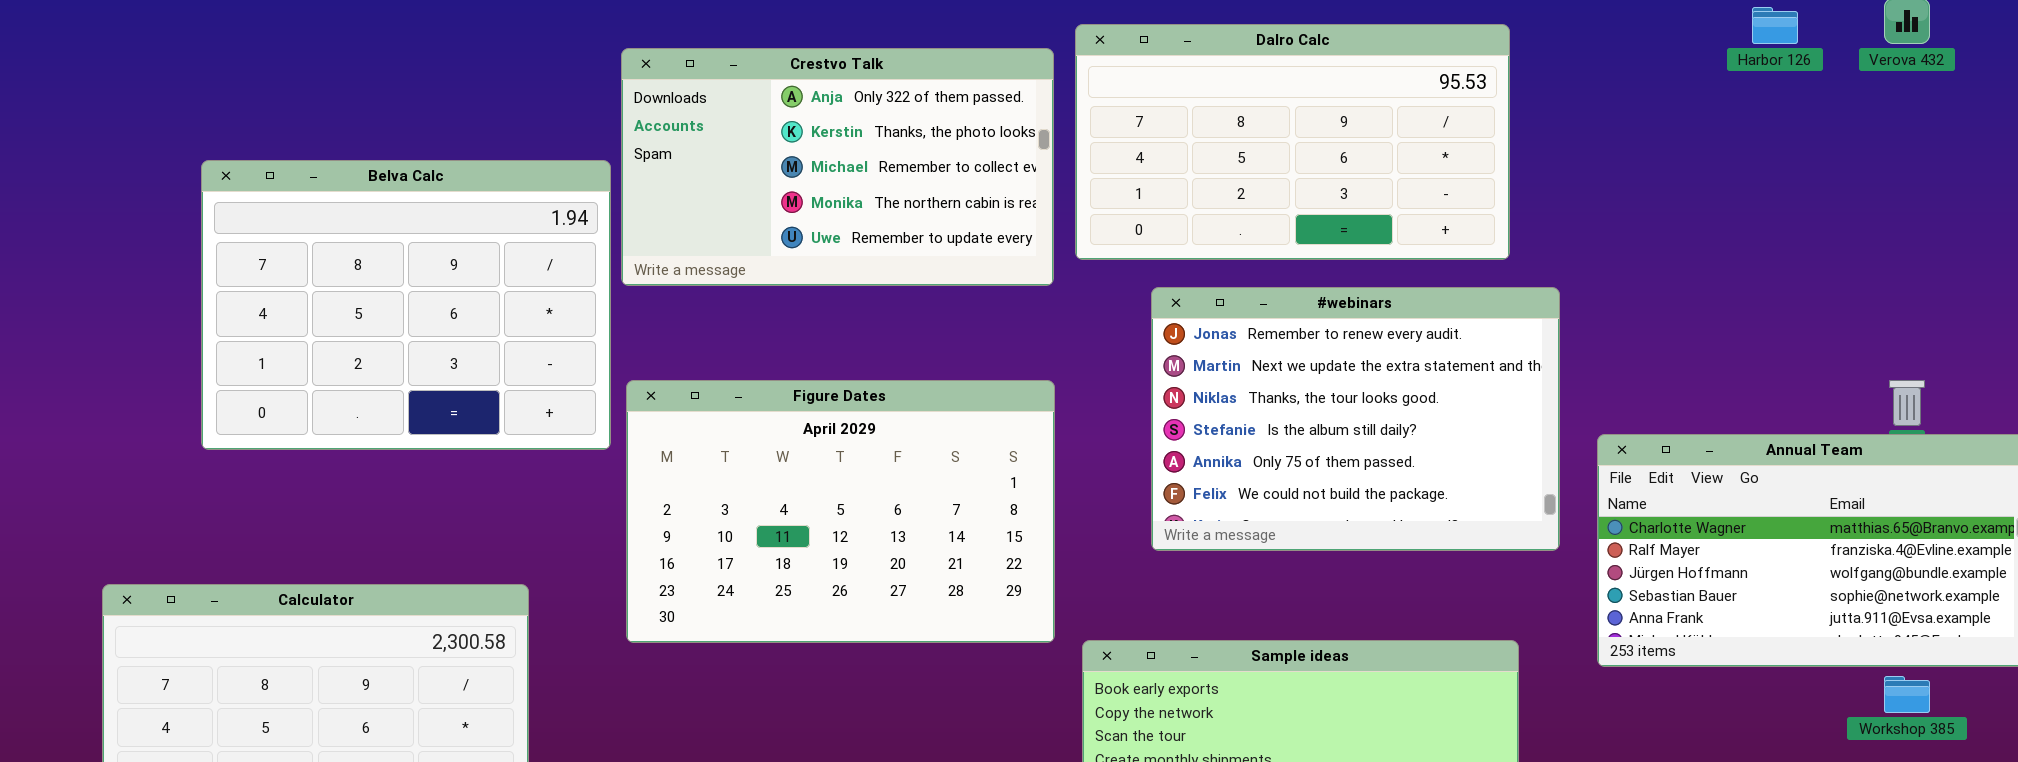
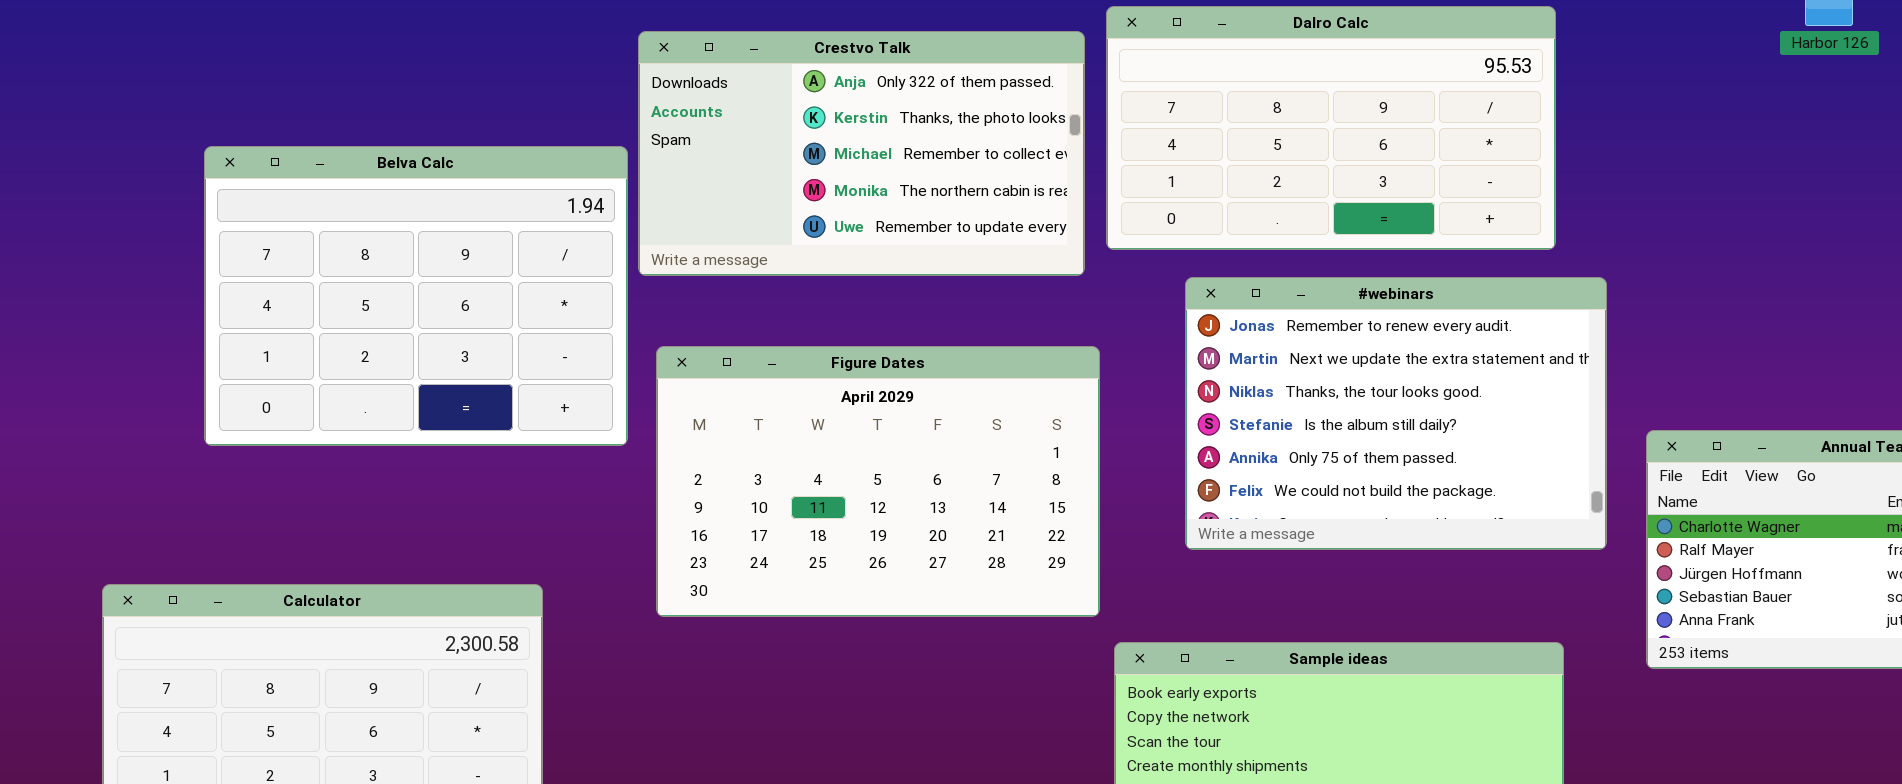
Figure Dates: [626,380,1055,643] -> [656,346,1100,617], moved

